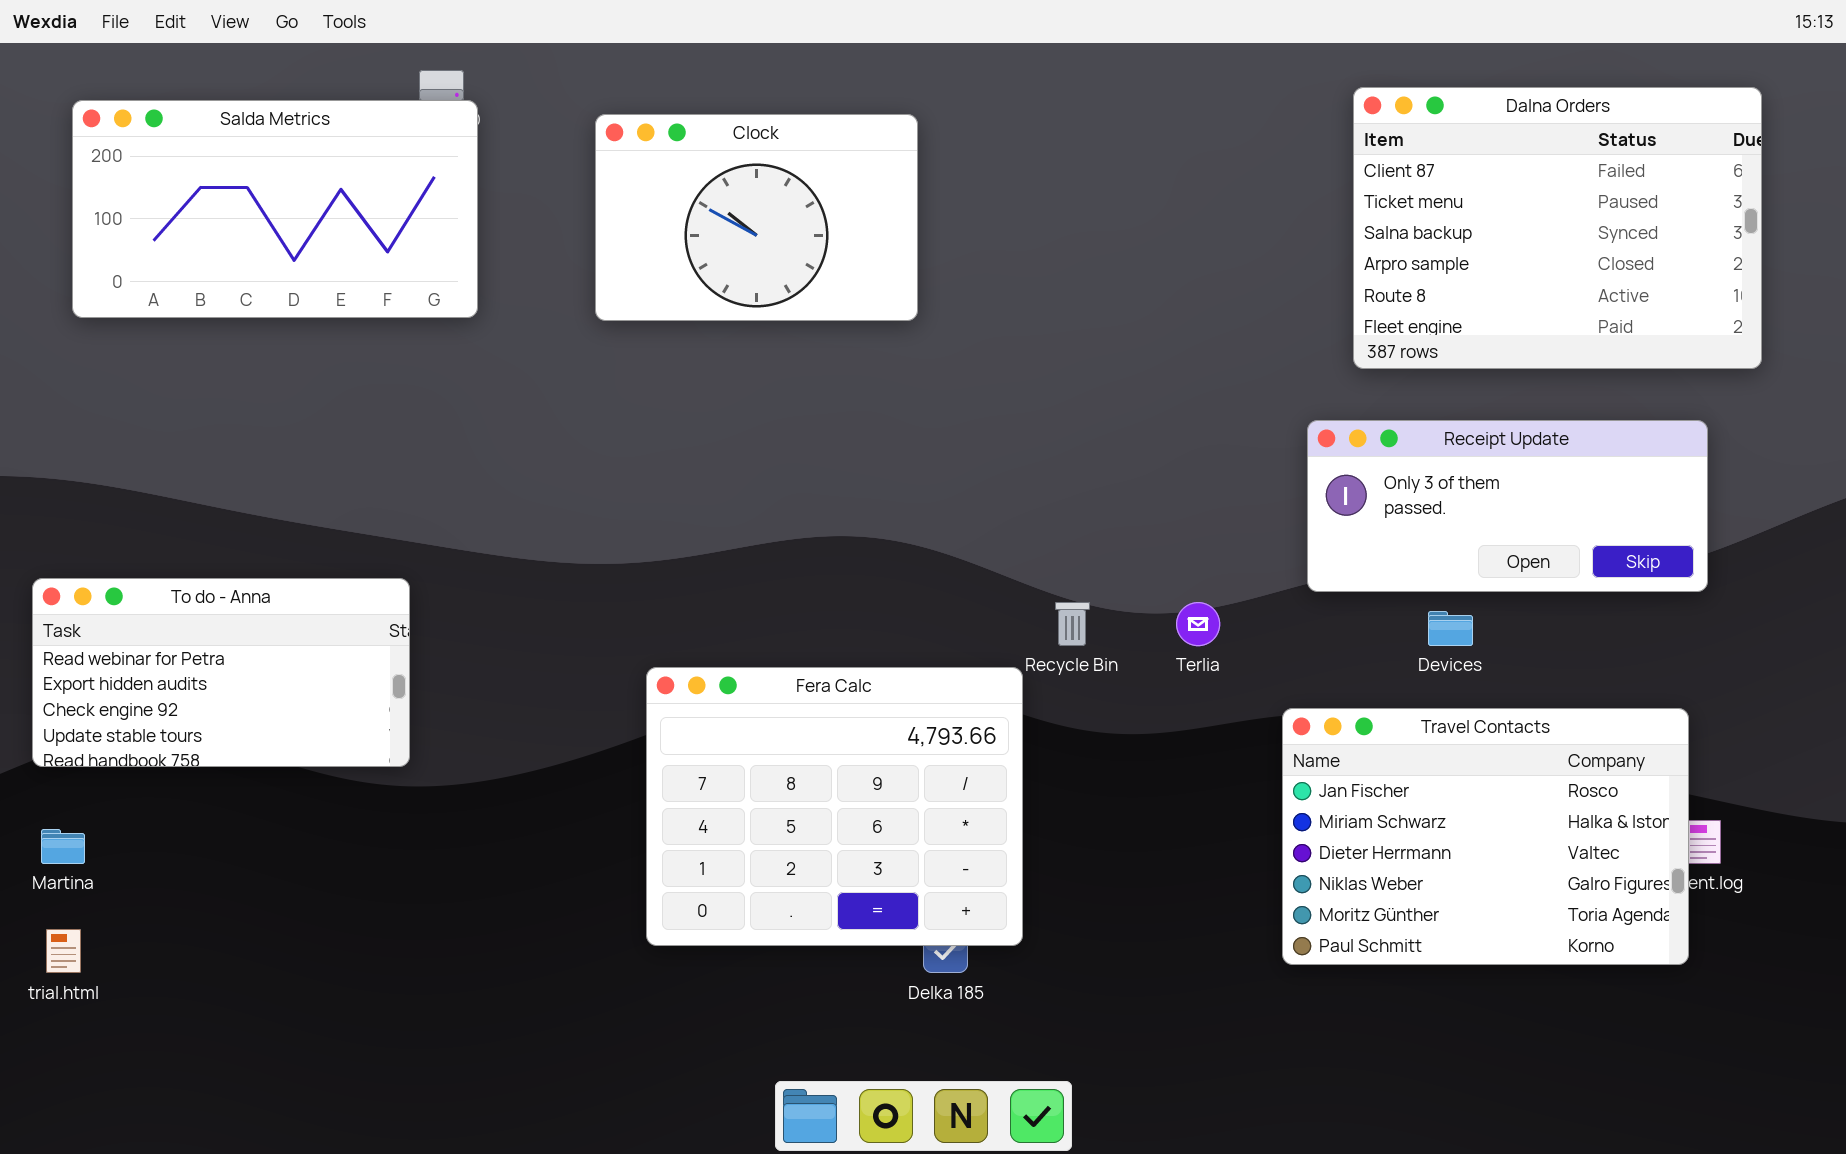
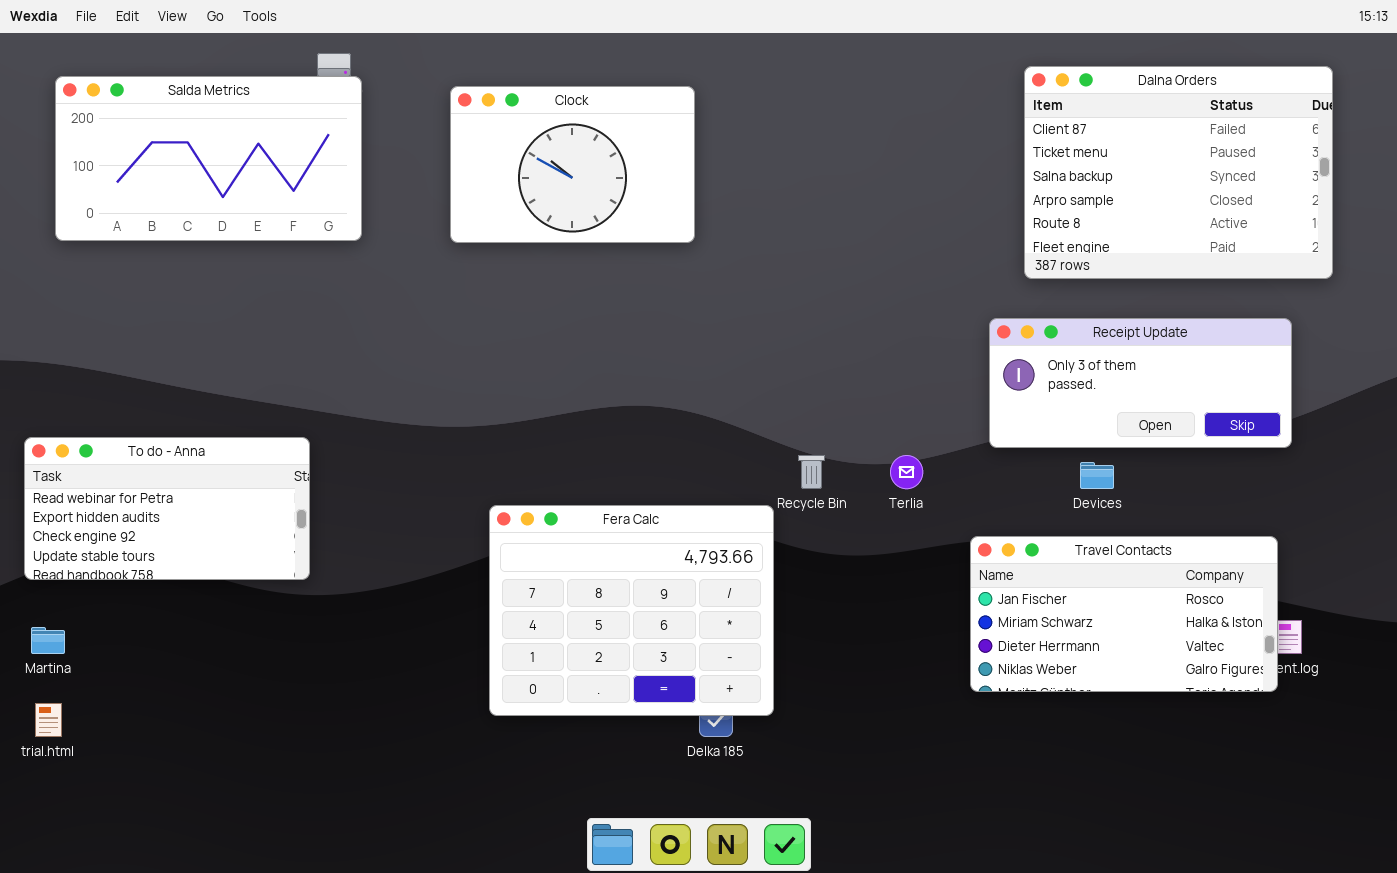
Travel Contacts: [1282,708,1689,965] -> [970,536,1278,692], resized

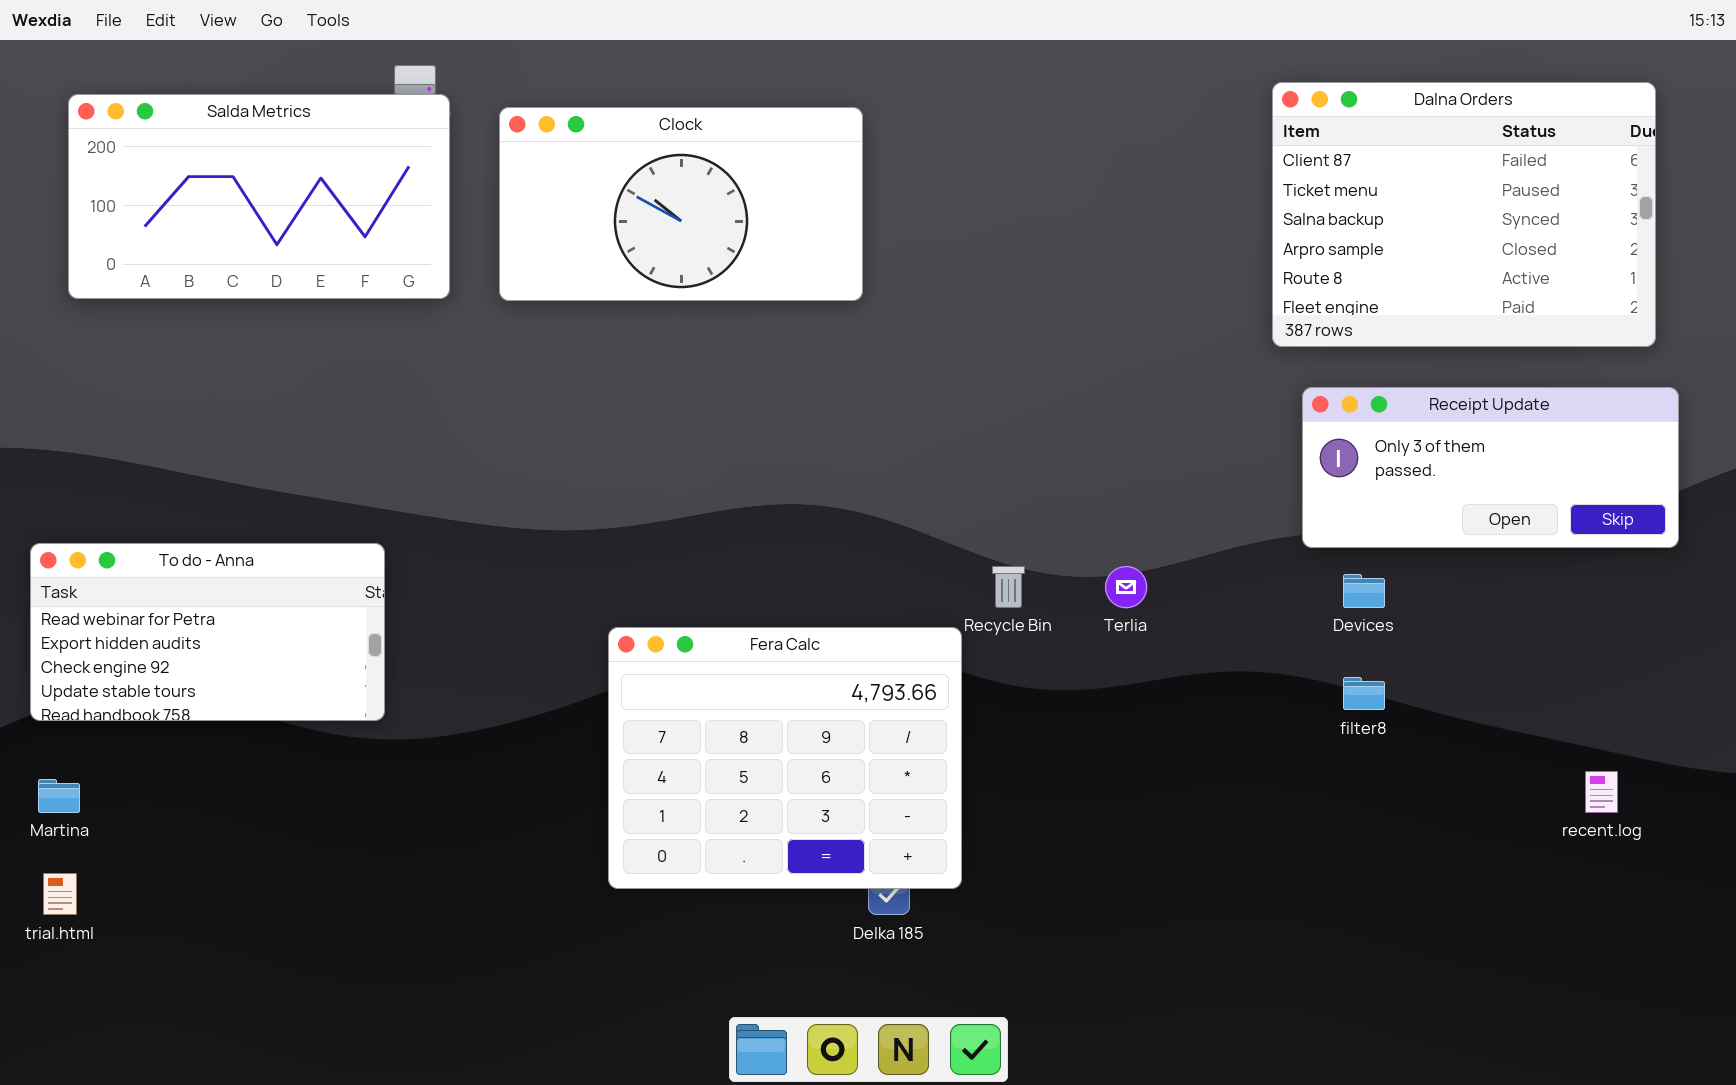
Clock: [450,86,695,243] -> [499,107,863,301], resized
Receipt Update: [989,318,1292,448] -> [1302,387,1679,548], moved
Travel Contacts: [970,536,1278,692] -> none, closed

